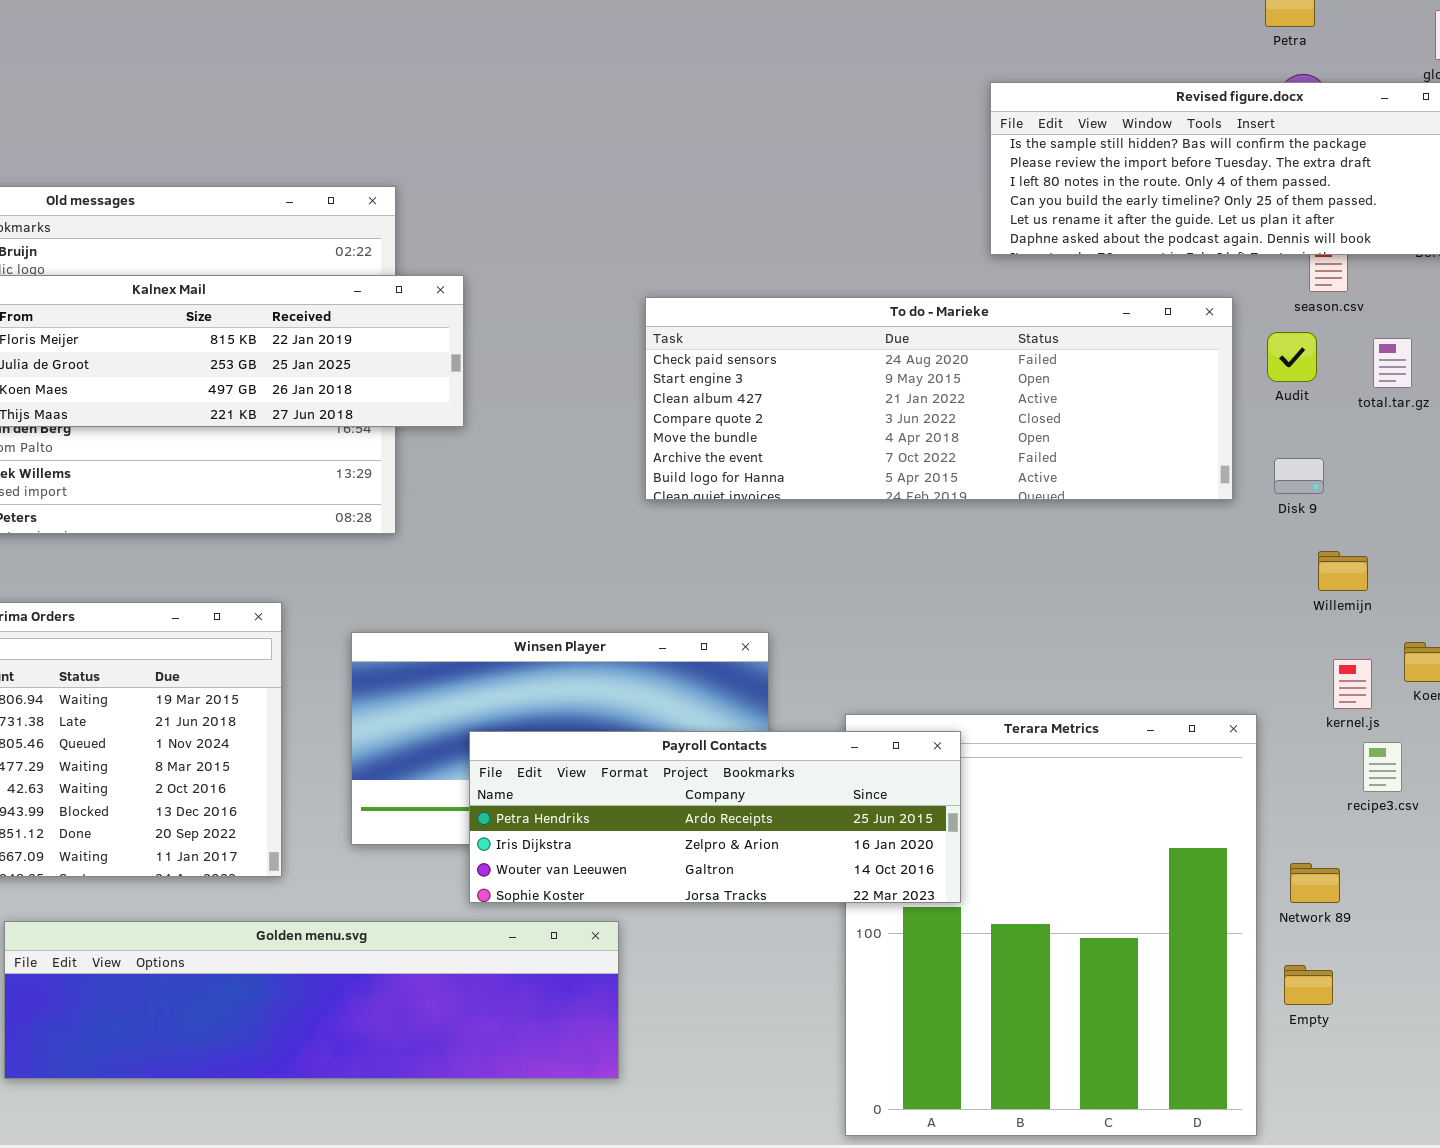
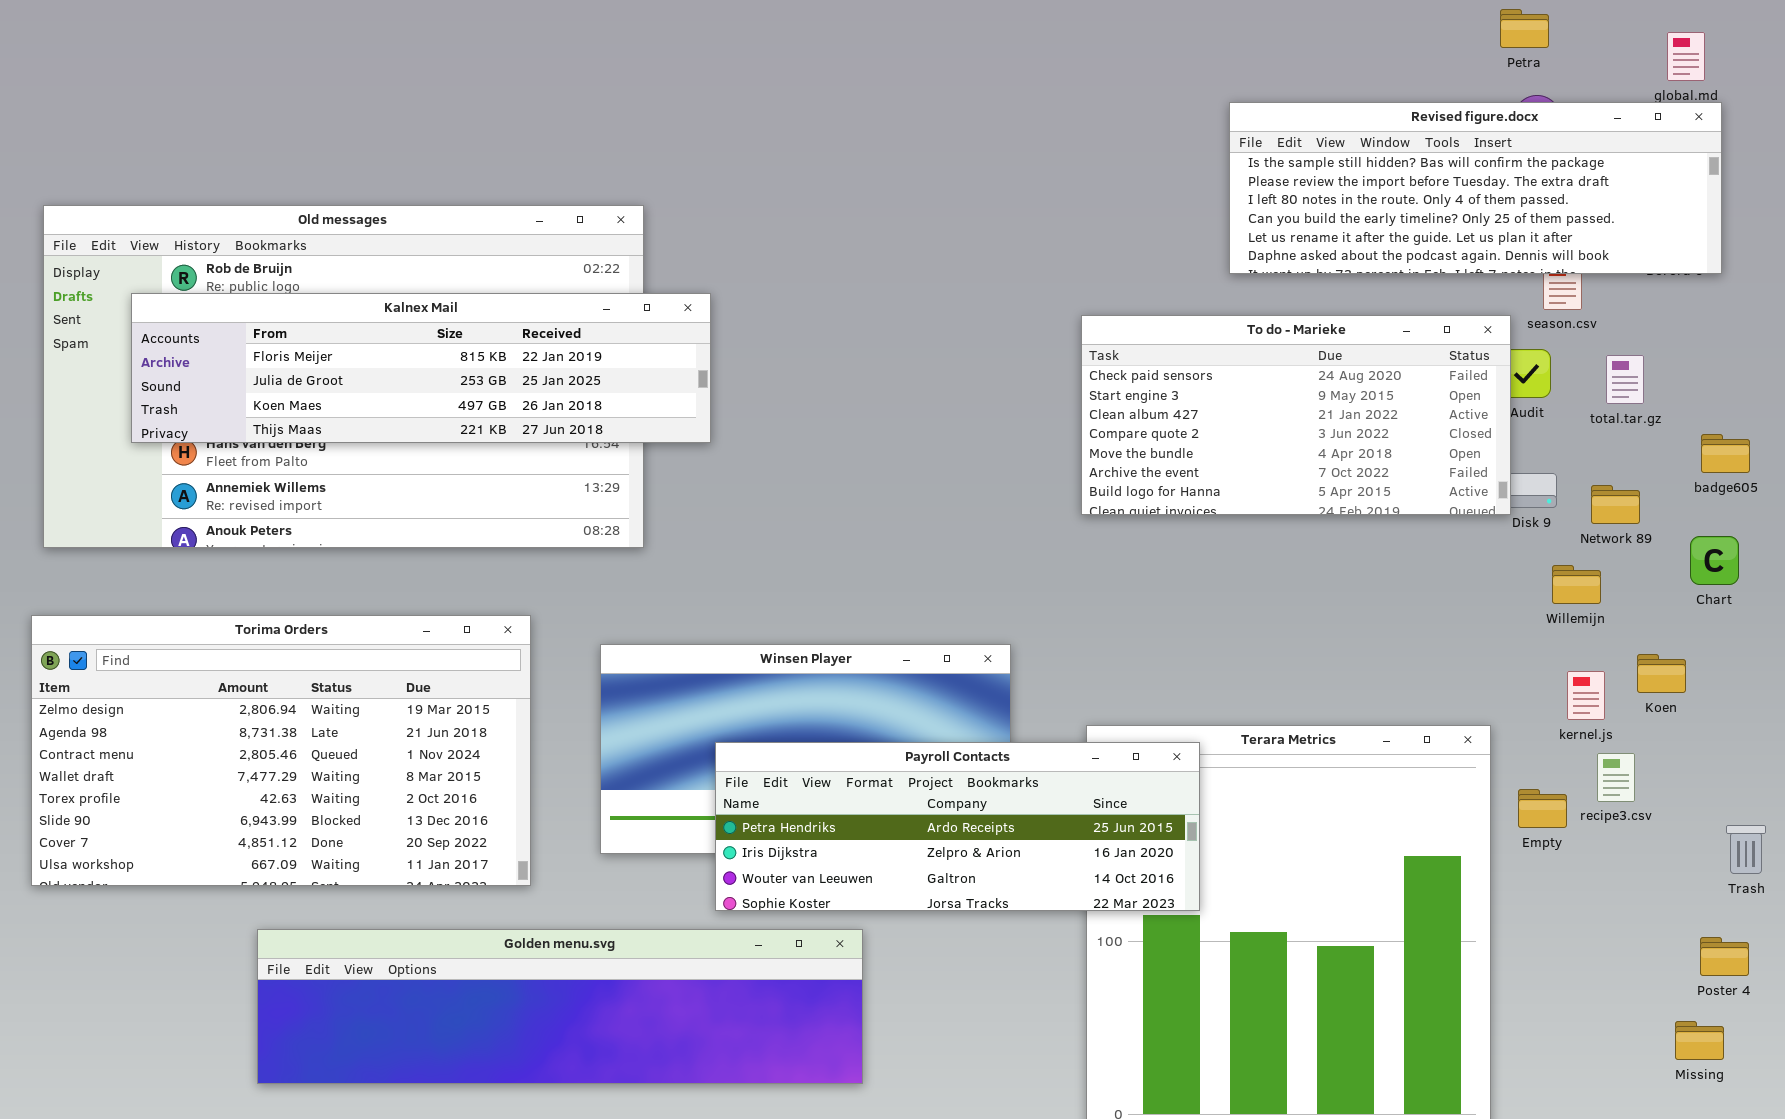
To do - Marieke: [645,297,1233,500] -> [1081,315,1511,515], moved, resized
Network 89: [1290,863,1340,903] -> [1591,485,1640,524], moved
Empty: [1284,965,1333,1005] -> [1518,789,1567,828], moved

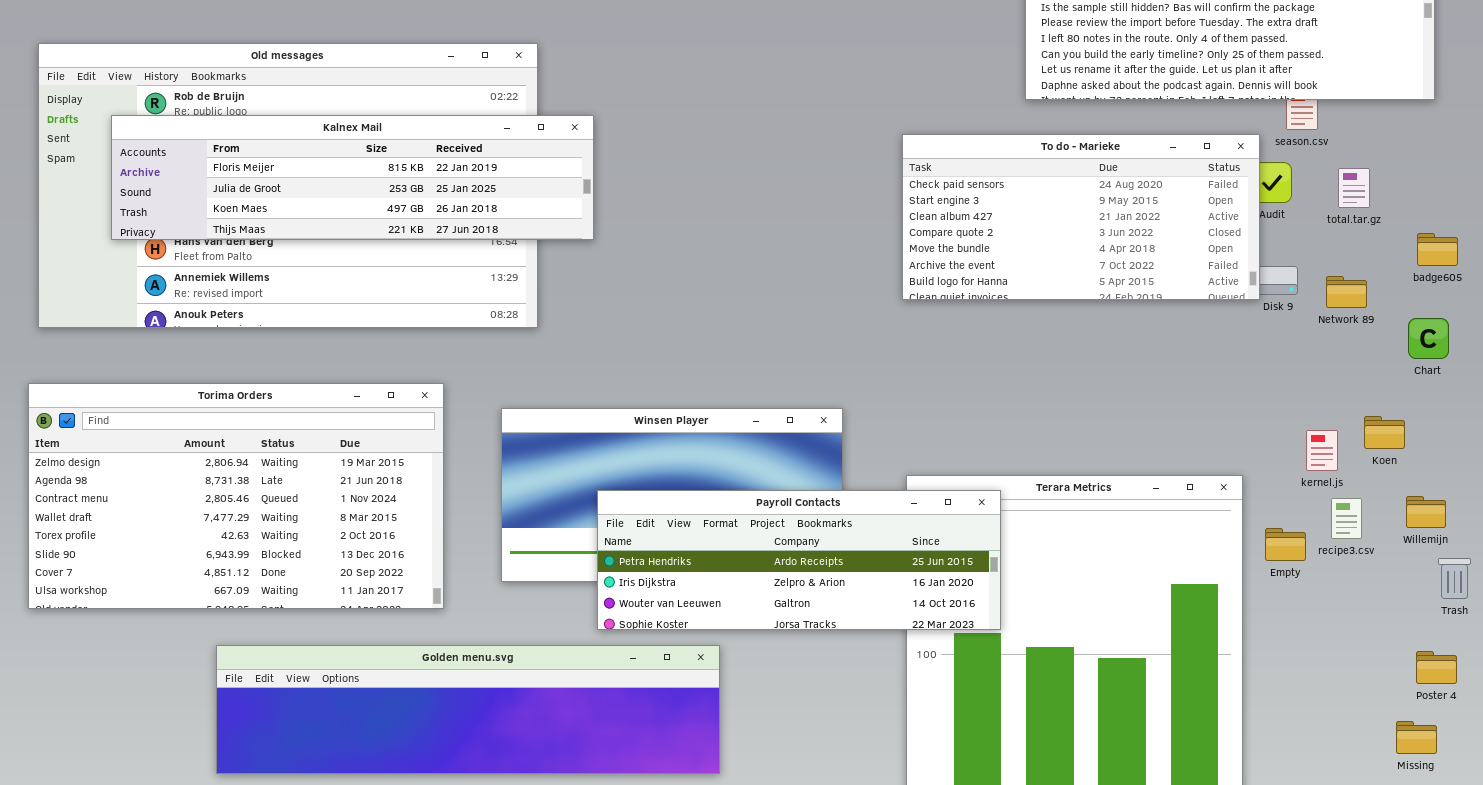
Willemijn: [1552,565,1601,604] -> [1406,496,1446,528], moved

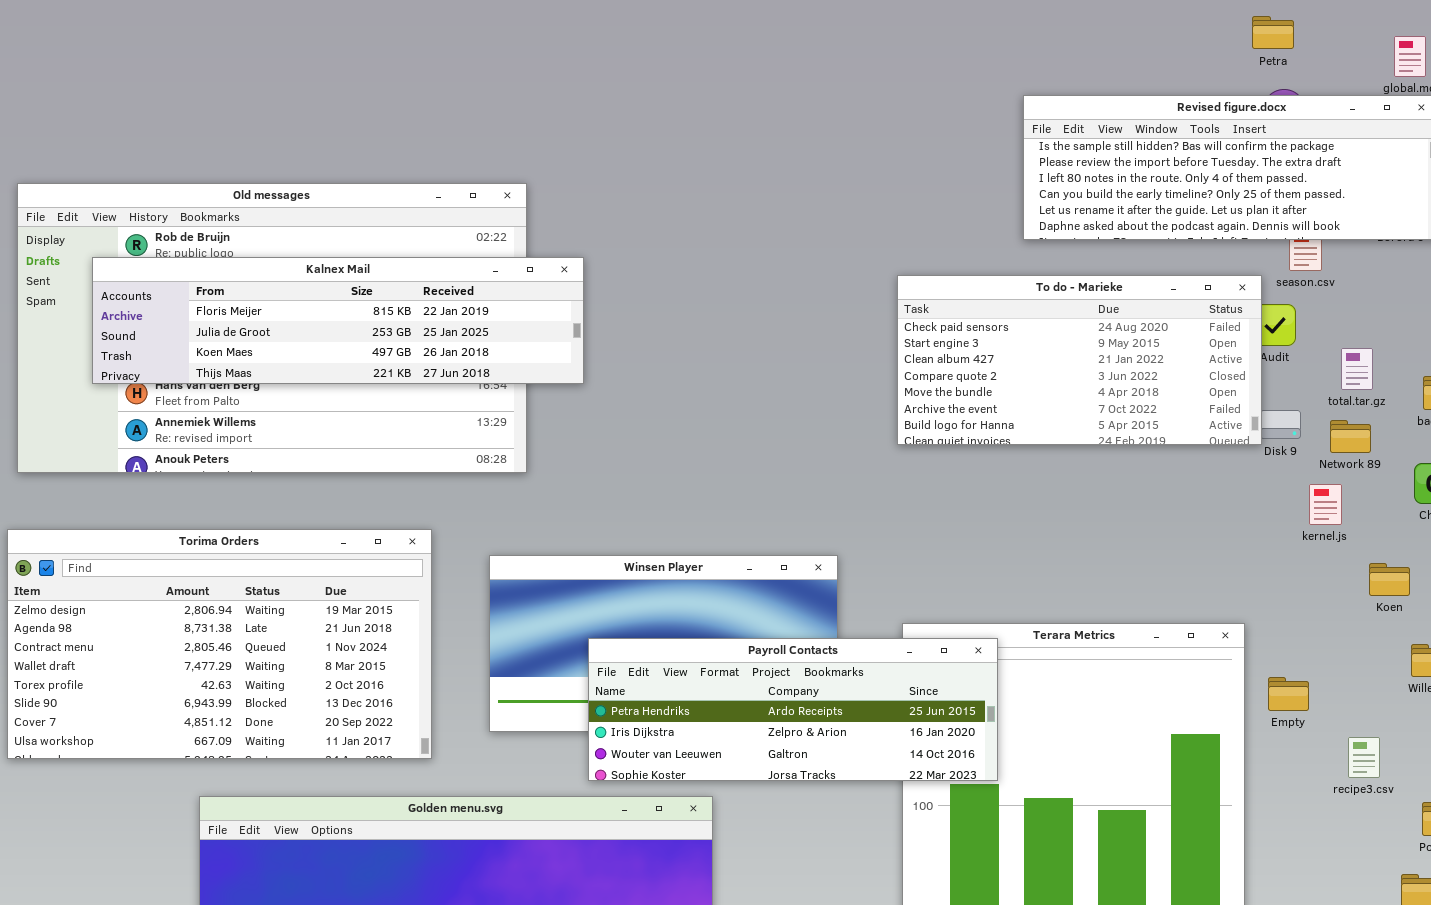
total.tar.gz: [1338,168,1370,208] -> [1341,348,1373,390], moved
kernel.js: [1306,430,1338,471] -> [1309,484,1342,525], moved
recipe3.csv: [1331,498,1362,539] -> [1348,737,1380,778], moved

